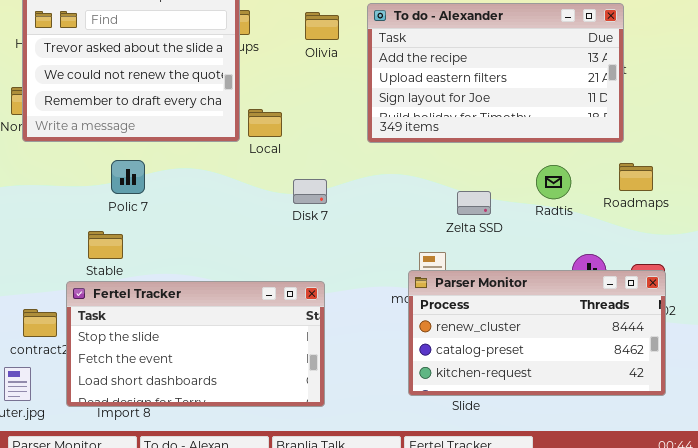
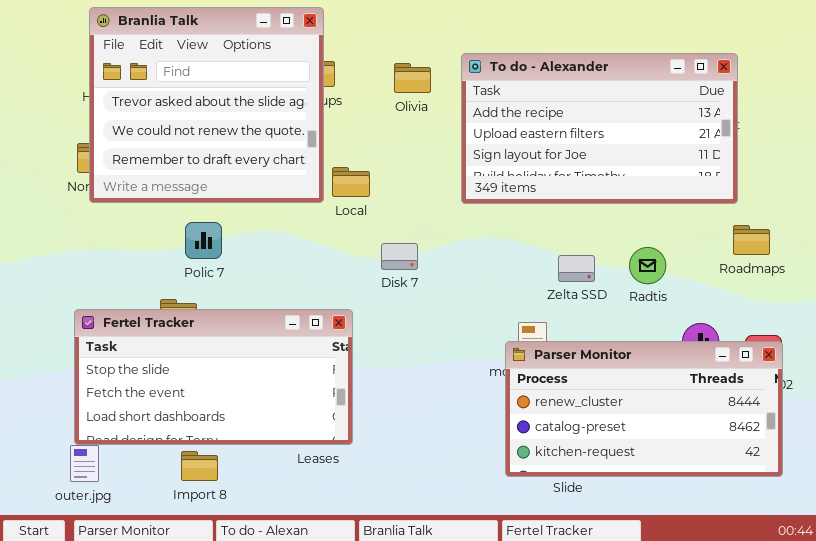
Radtis: [536,165,571,199] -> [629,247,666,284], moved
Fertel Tracker: [66,281,325,407] -> [74,309,353,445], moved

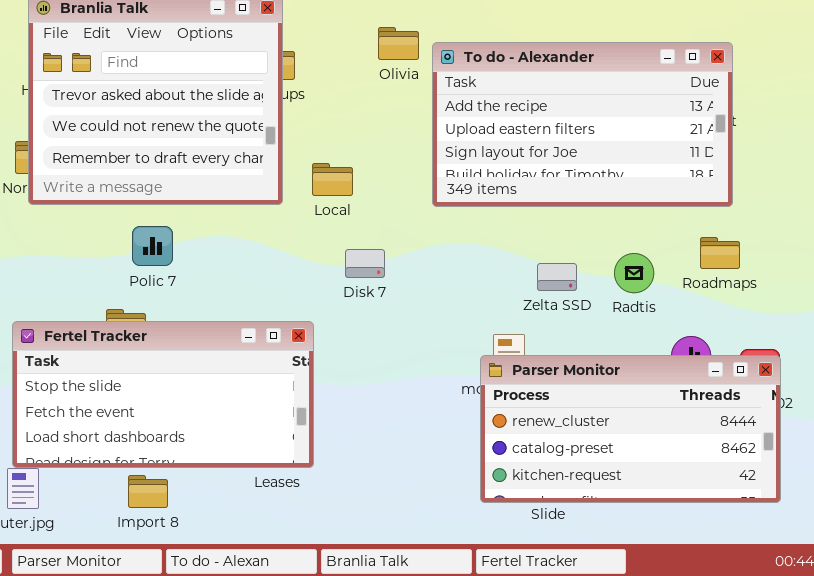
Olivia: [394,63,431,93] -> [378,27,419,60], moved
Local: [332,167,370,197] -> [312,163,353,196], moved
Roadmaps: [733,225,770,255] -> [700,237,740,269], moved

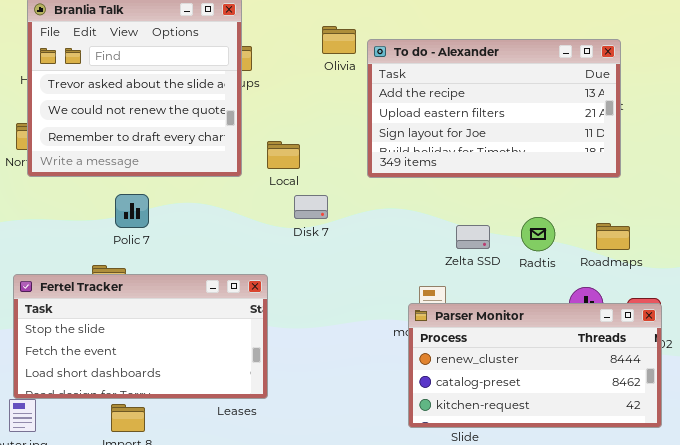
Roadmaps: [700,237,740,269] -> [596,223,630,250], moved
Disk 7: [345,249,385,278] -> [294,195,328,219], moved

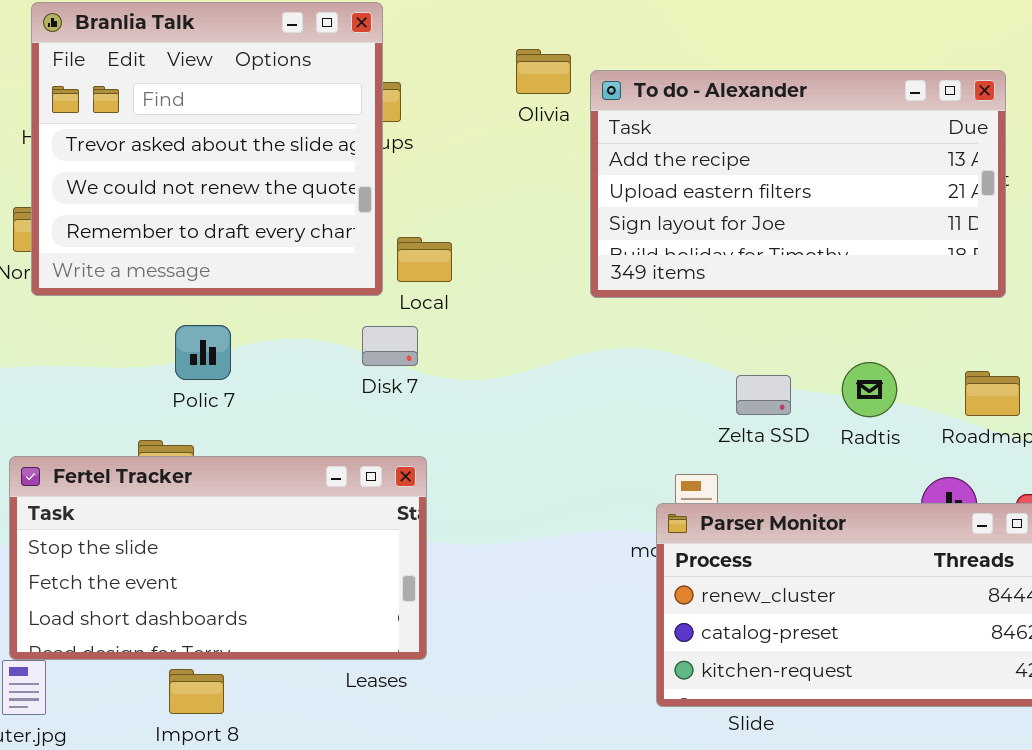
Local: [267,141,300,169] -> [397,237,452,282], moved
Disk 7: [294,195,328,219] -> [362,326,418,366], moved

